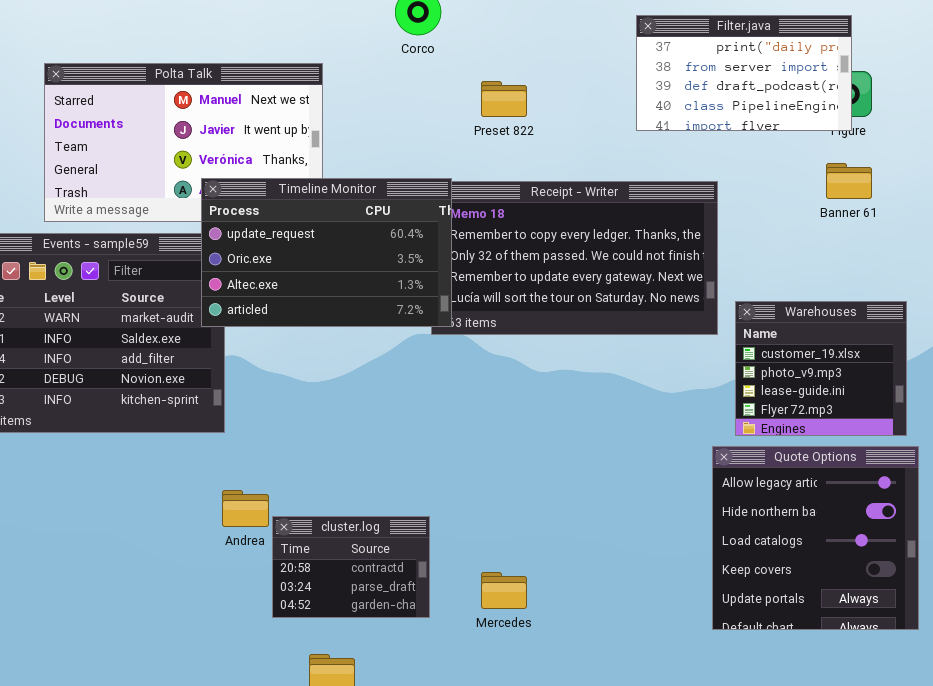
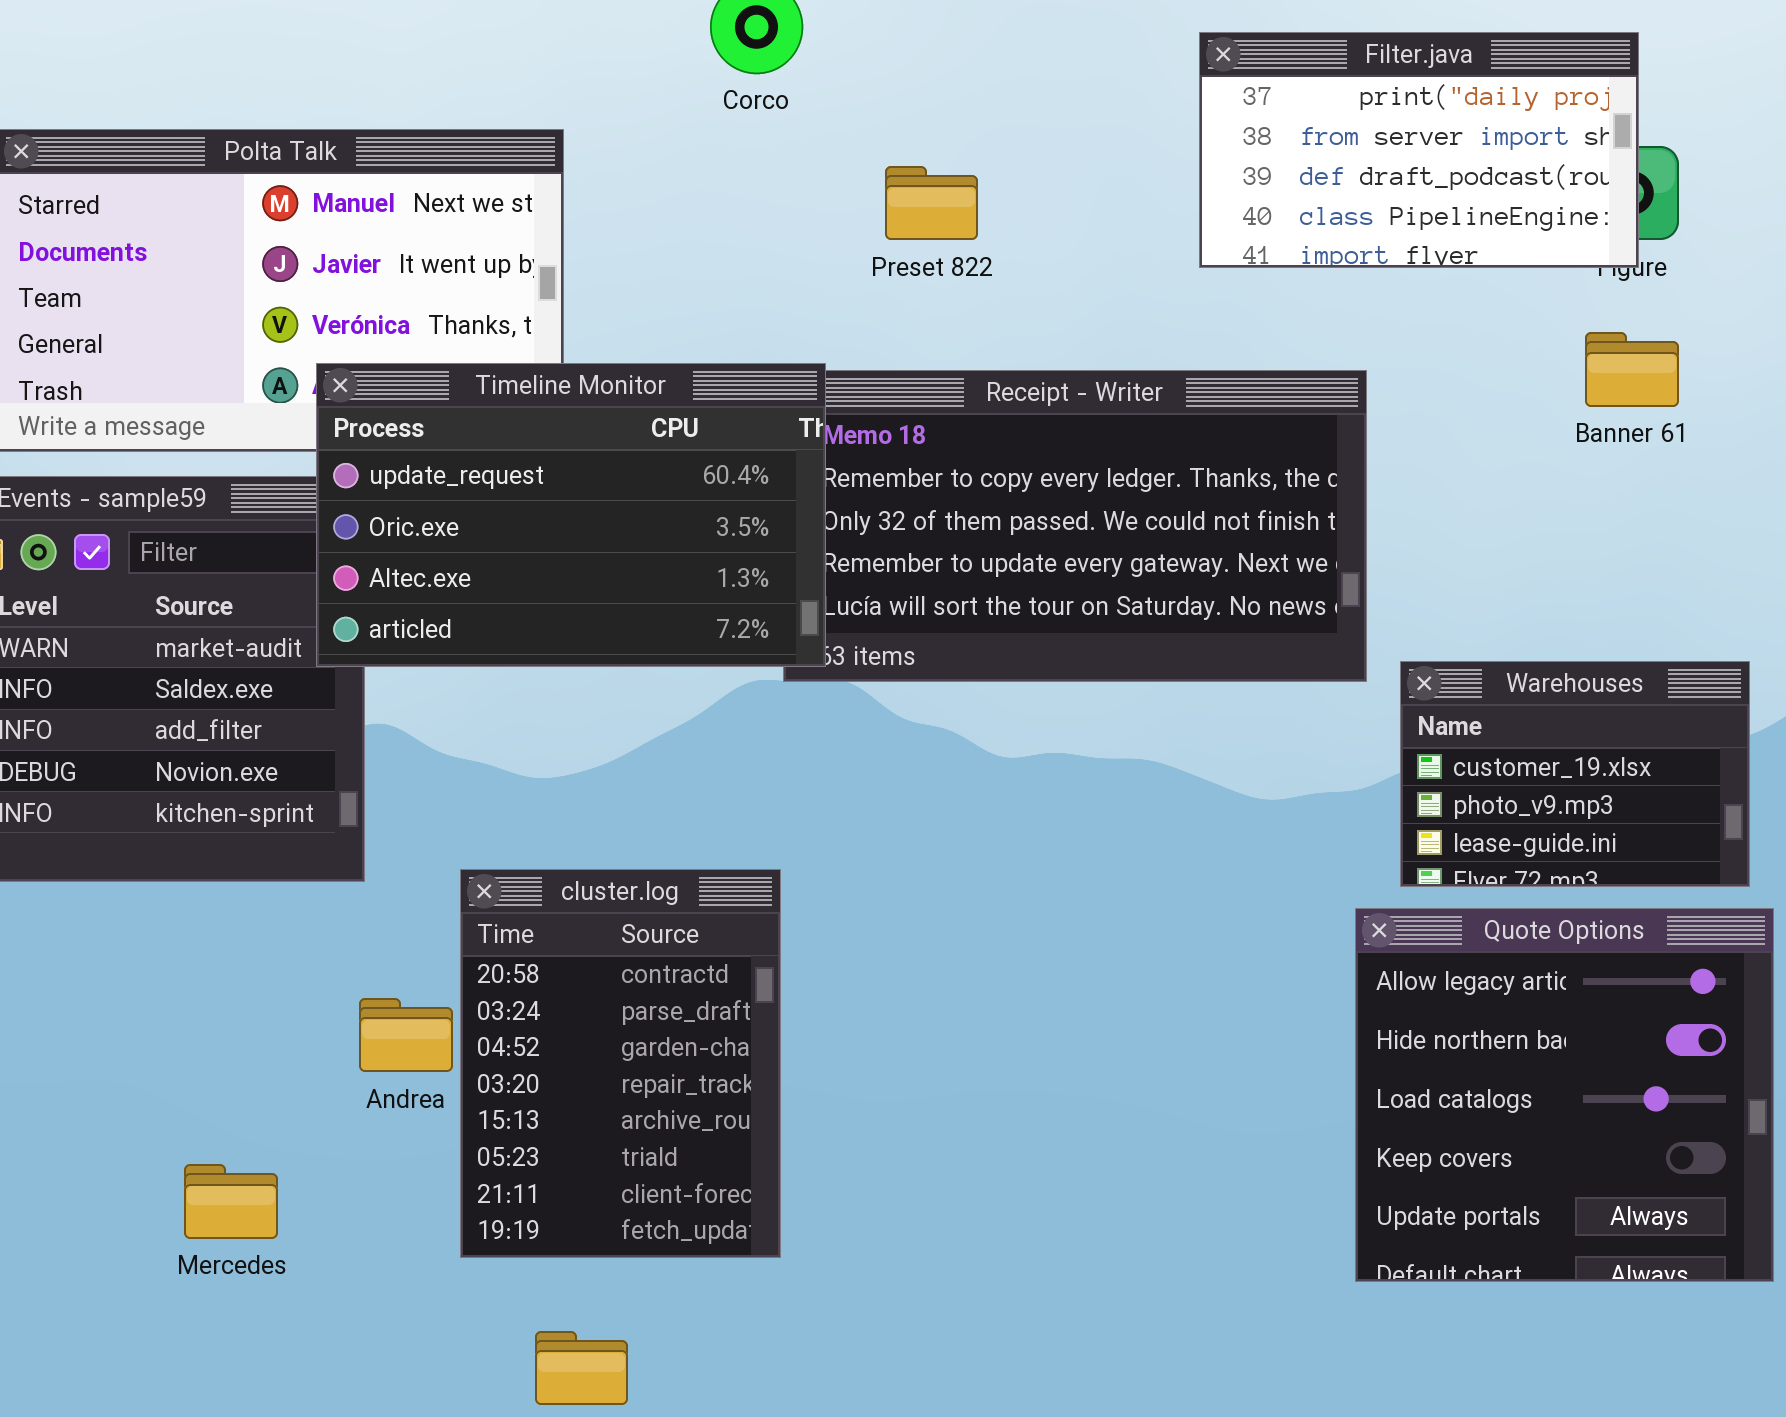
Warehouses: [735,301,907,436] -> [1400,661,1750,887], resized
cluster.log: [272,516,430,618] -> [460,869,781,1258], resized
Mercedes: [481,572,527,609] -> [184,1164,278,1239], moved

